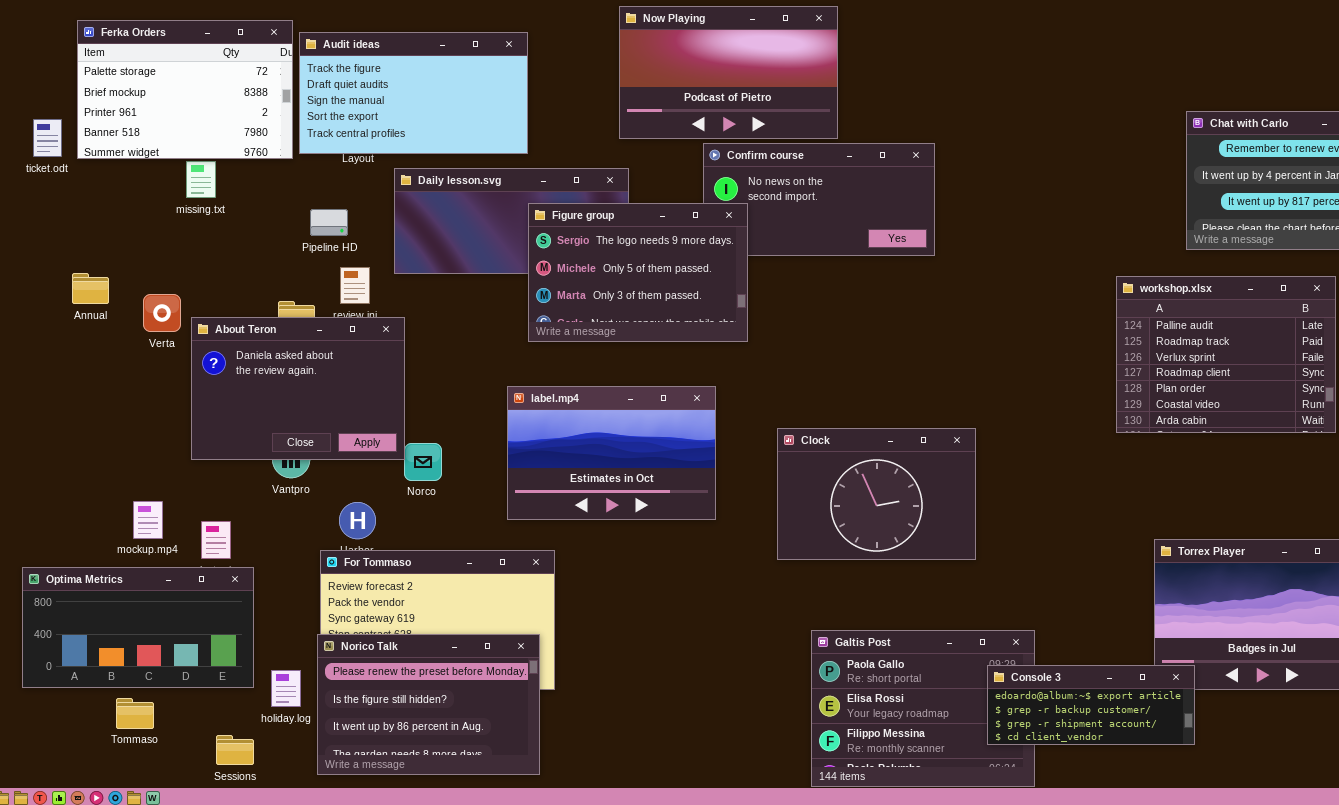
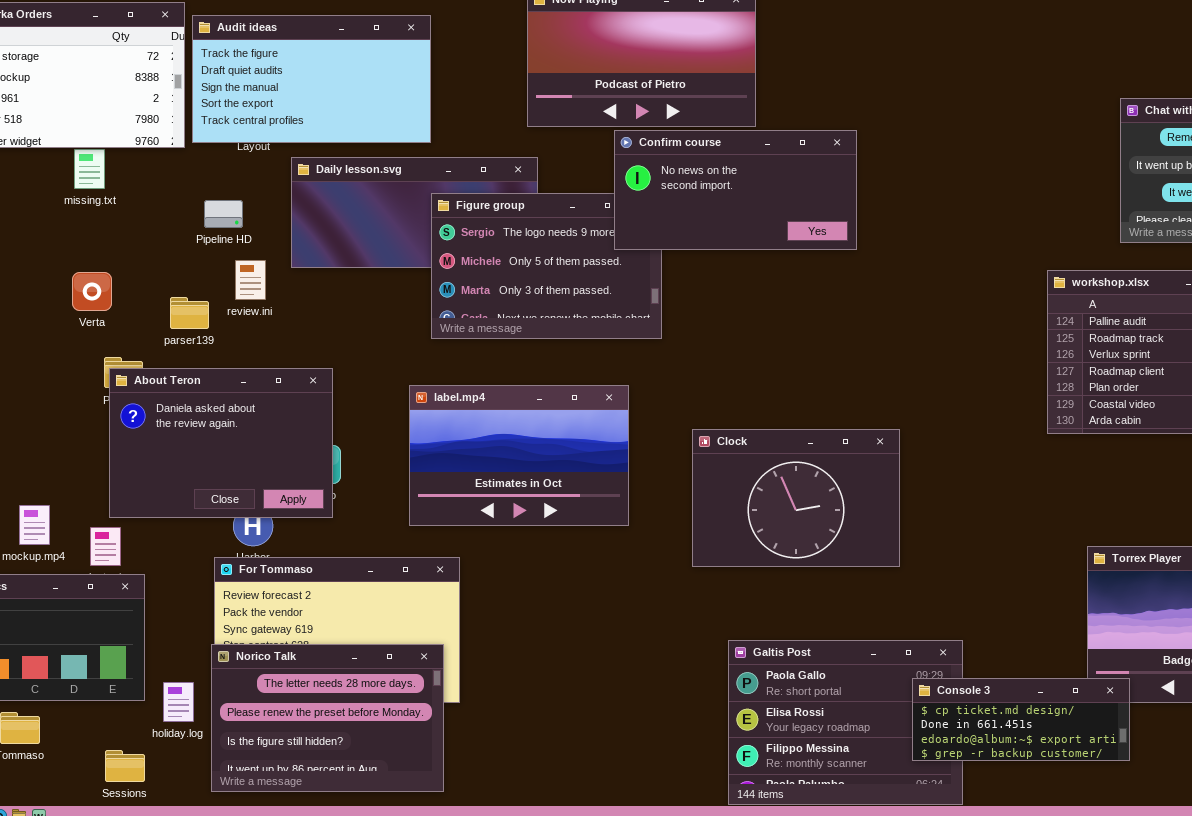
Confirm course: [703,143,935,256] -> [614,130,857,250], raised
Verta: [143,294,181,332] -> [72,272,112,311], moved
About Teron: [191,317,405,460] -> [109,368,333,518], moved
Norico Talk: [317,634,540,775] -> [211,644,444,792], scrolled up 1 row
Console 3: [987,665,1195,745] -> [912,678,1130,761], scrolled up 2 rows

